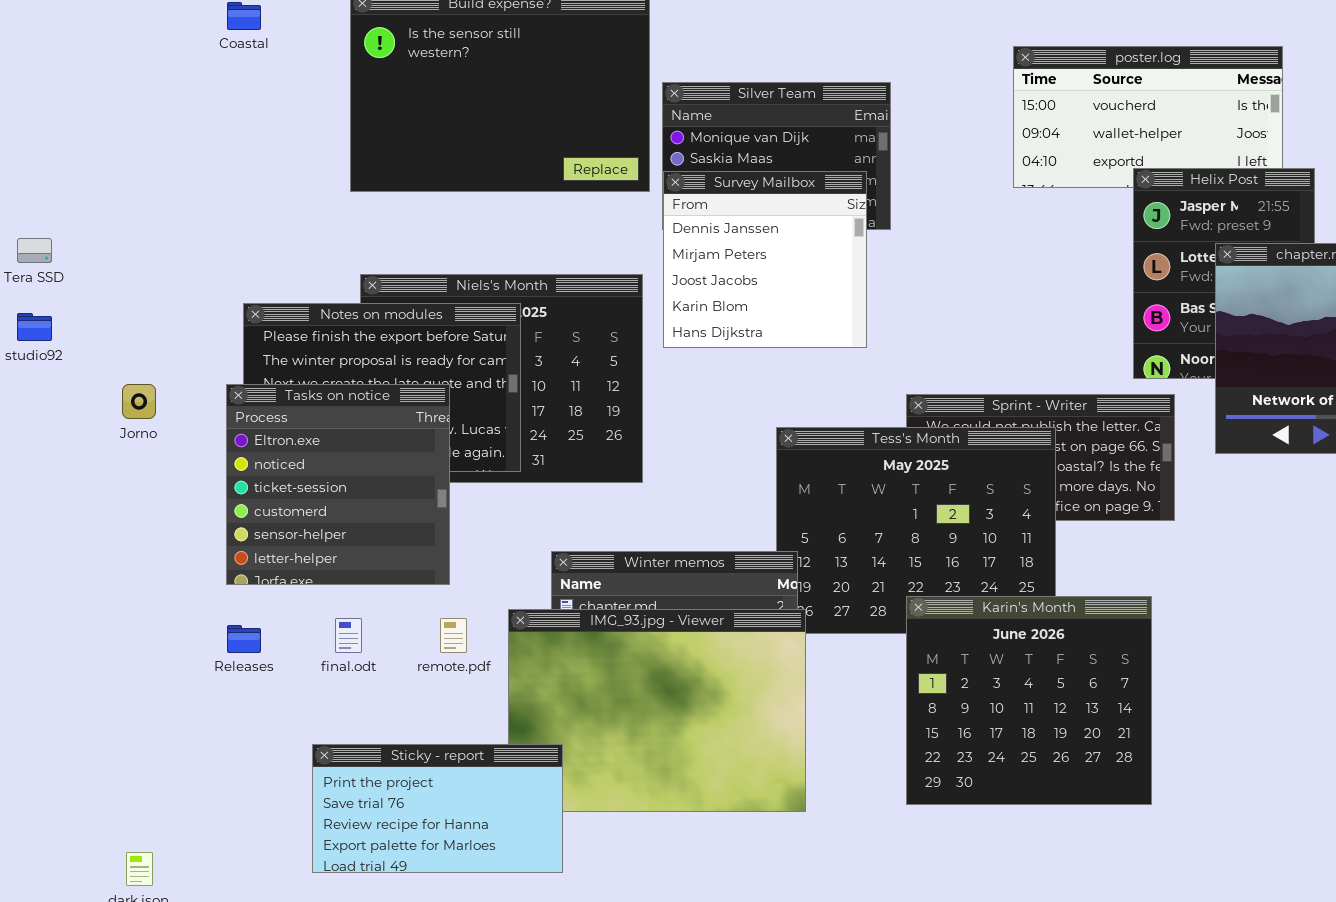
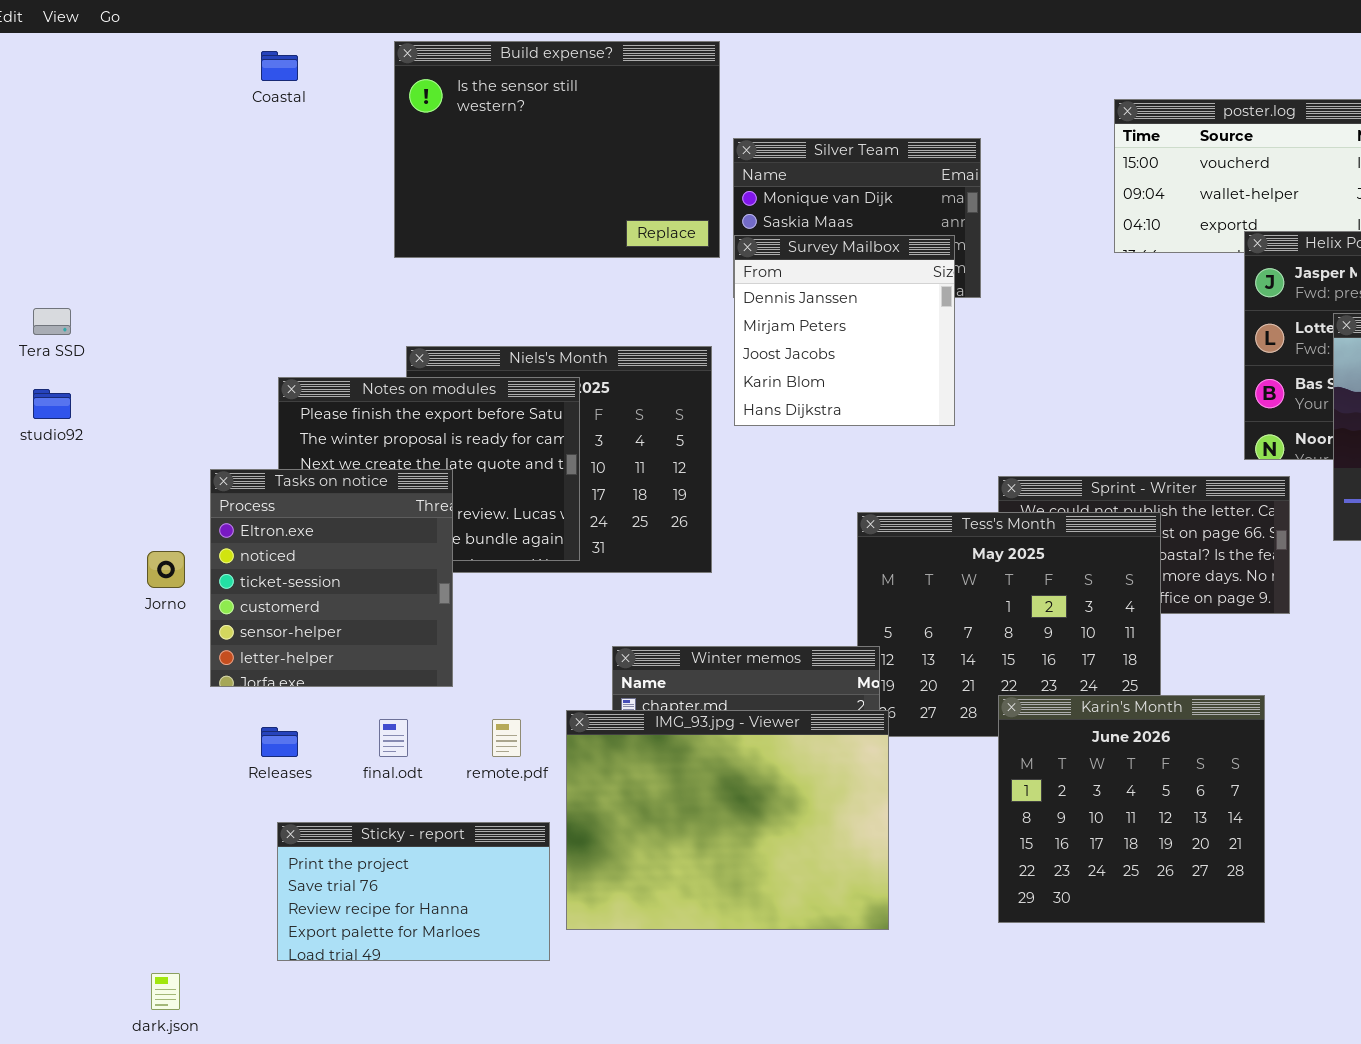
Jorno: [122,384,156,419] -> [147,551,185,588], moved
Tasks on notice: [226,384,450,585] -> [210,469,453,687], moved
Sticky - report: [312,744,563,873] -> [277,822,550,961], moved

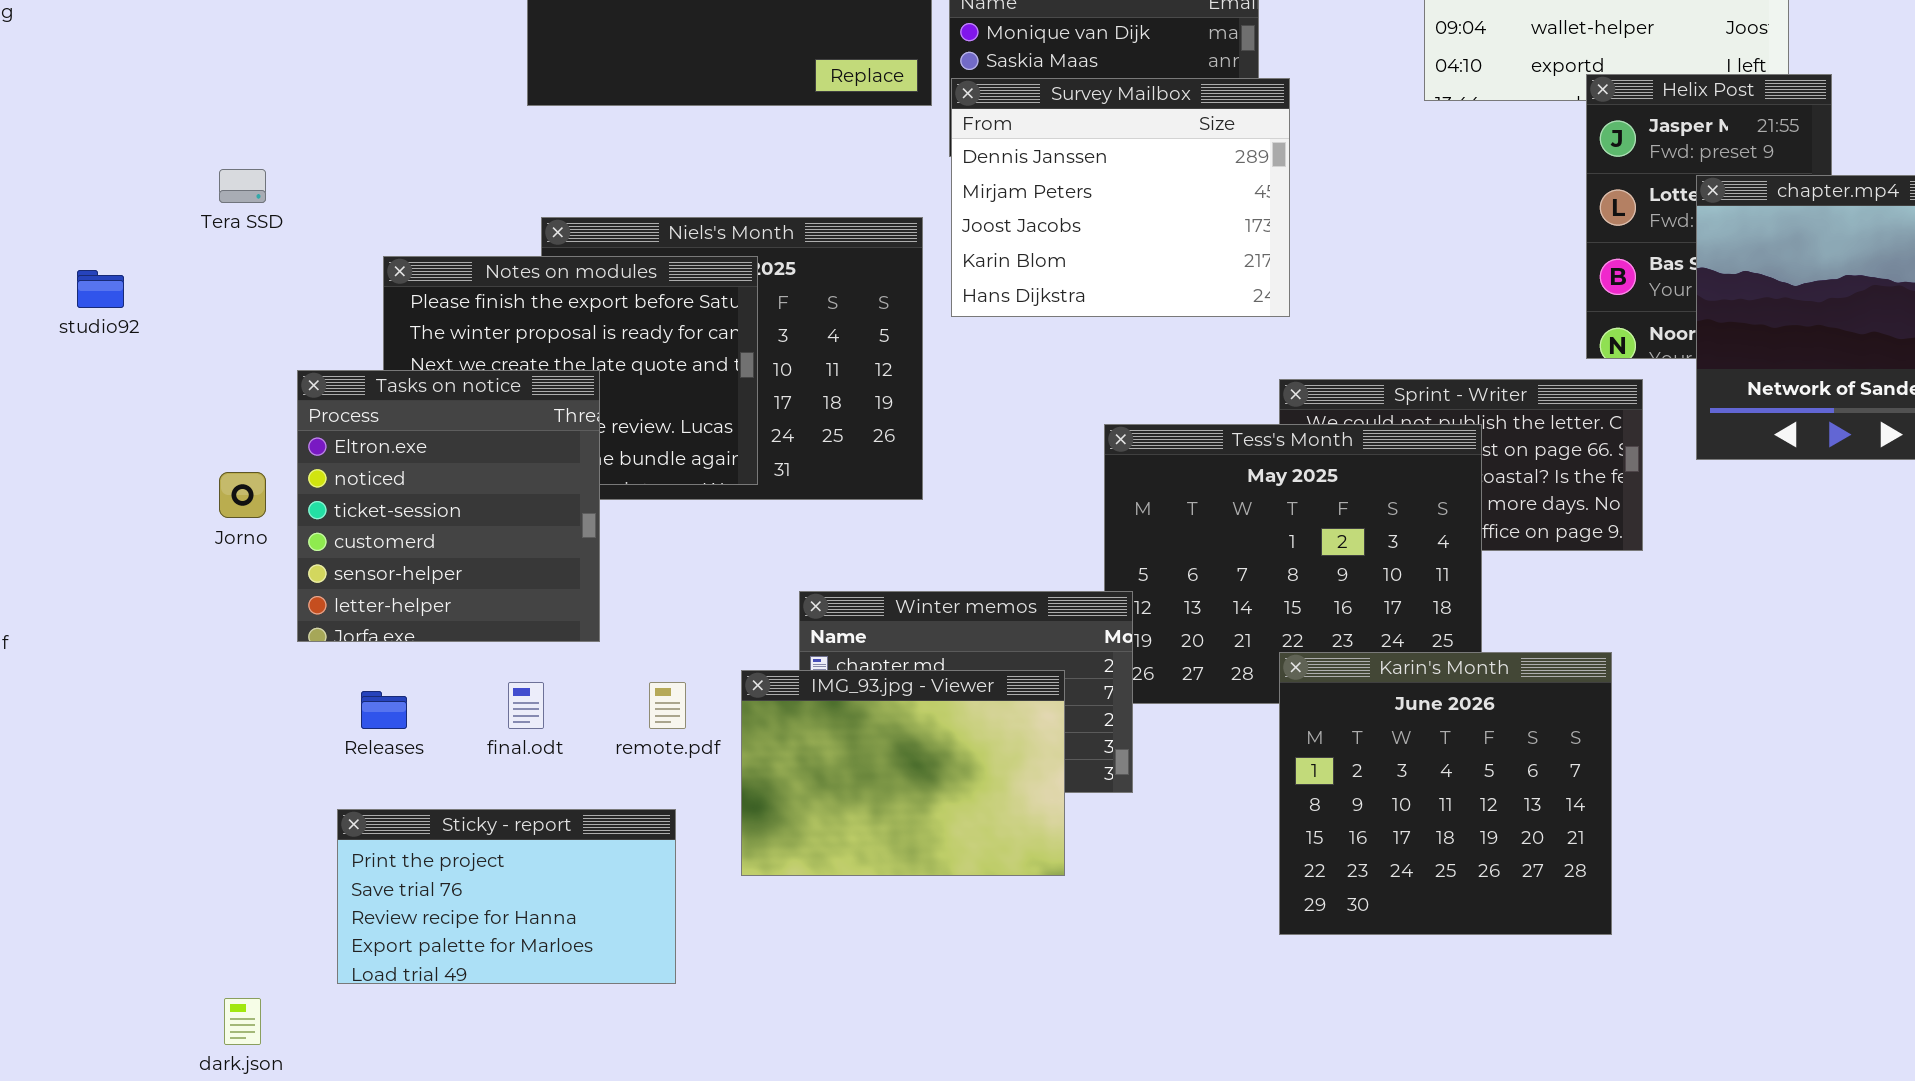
Survey Mailbox: [734,235,955,426] -> [951,78,1290,317], resized
Tera SSD: [33,308,71,335] -> [219,169,266,203], moved
IMG_93.jpg - Viewer: [566,710,889,930] -> [741,670,1065,876], resized
Sticky - report: [277,822,550,961] -> [337,809,676,984], moved

